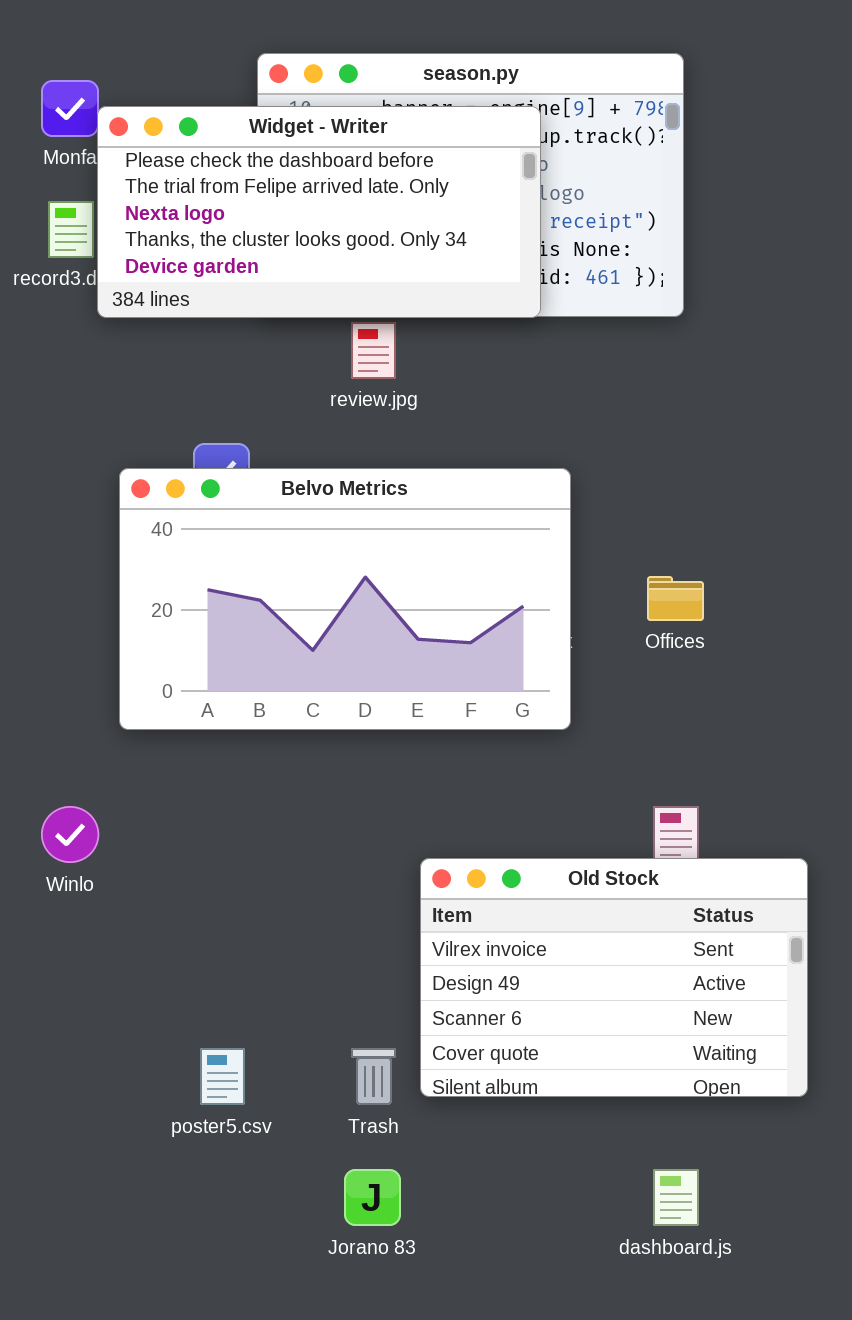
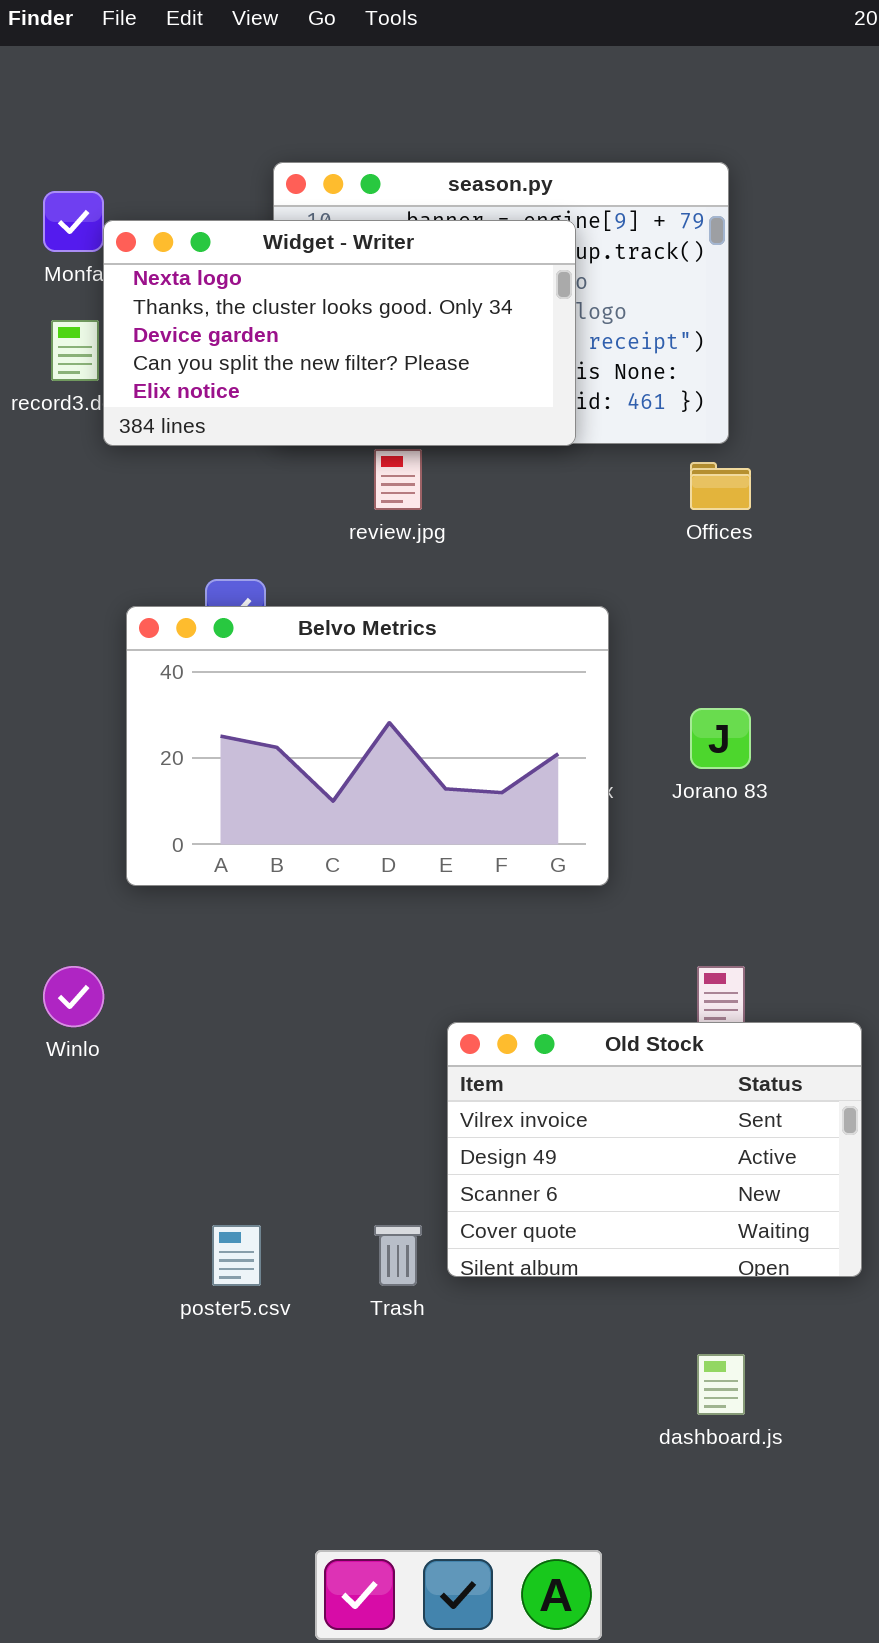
Widget - Writer: [97,106,541,318] -> [103,220,576,446], scrolled down 2 rows
Offices: [647,576,704,621] -> [690,462,751,510], moved
Jorano 83: [344,1169,401,1226] -> [690,708,751,769], moved

